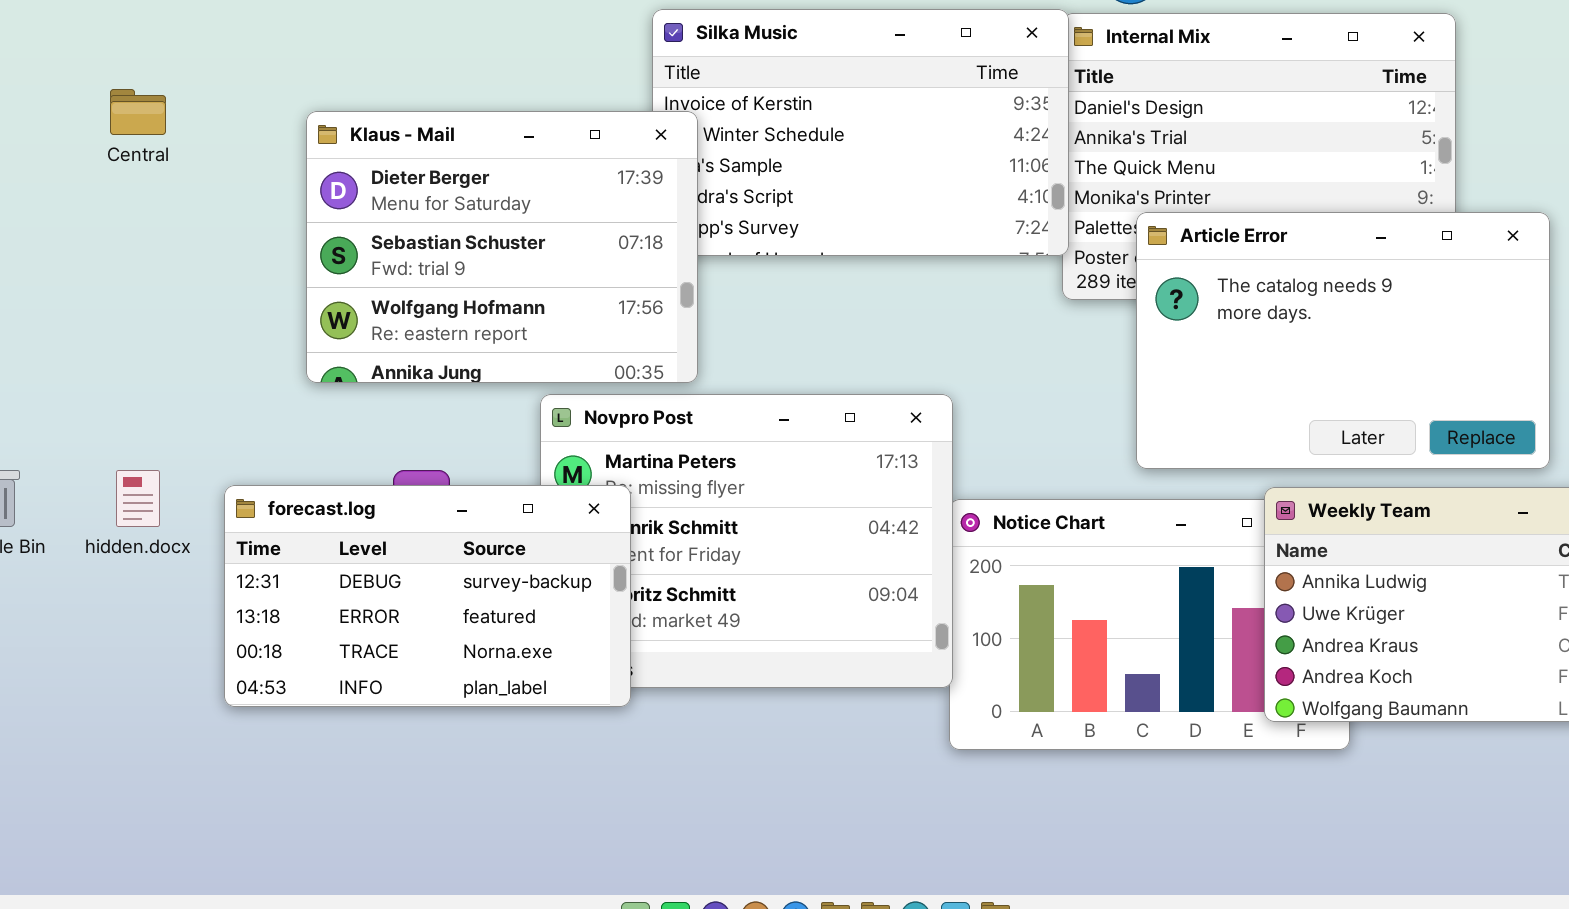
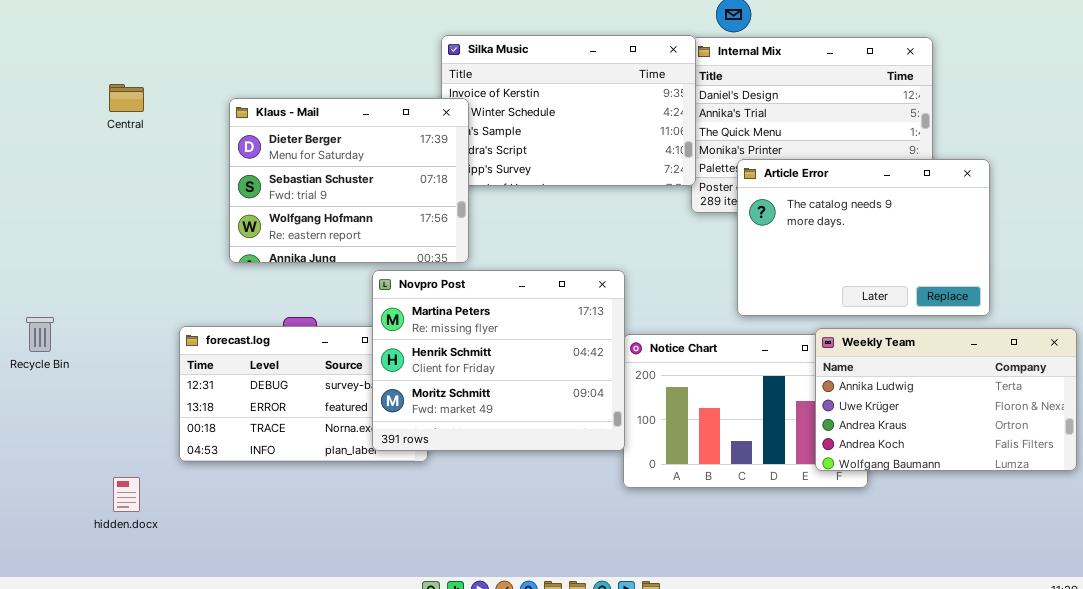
Novpro Post: [540,394,953,688] -> [372,270,625,451], raised
hidden.docx: [116,470,160,527] -> [113,477,140,512], moved

